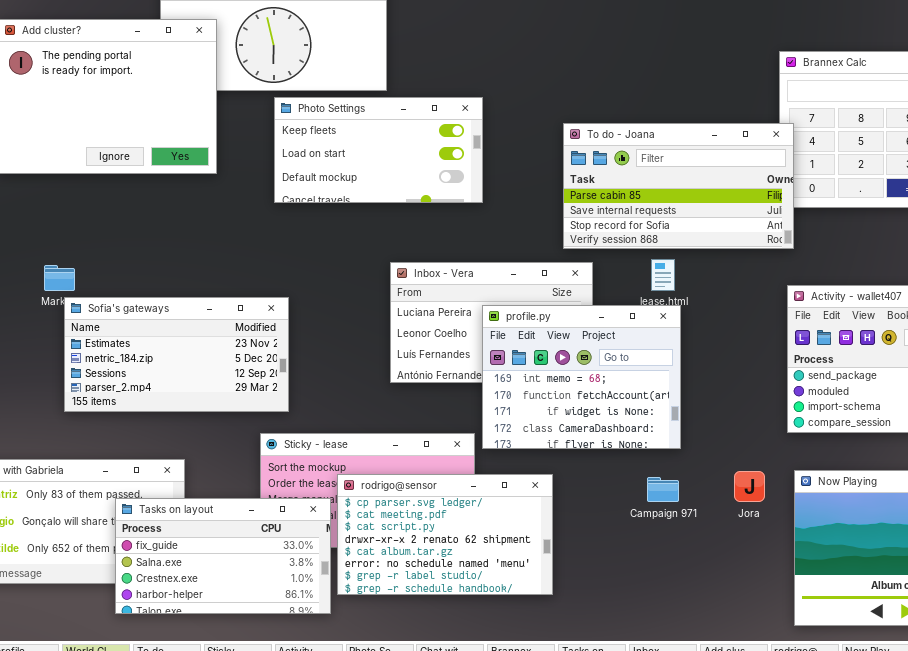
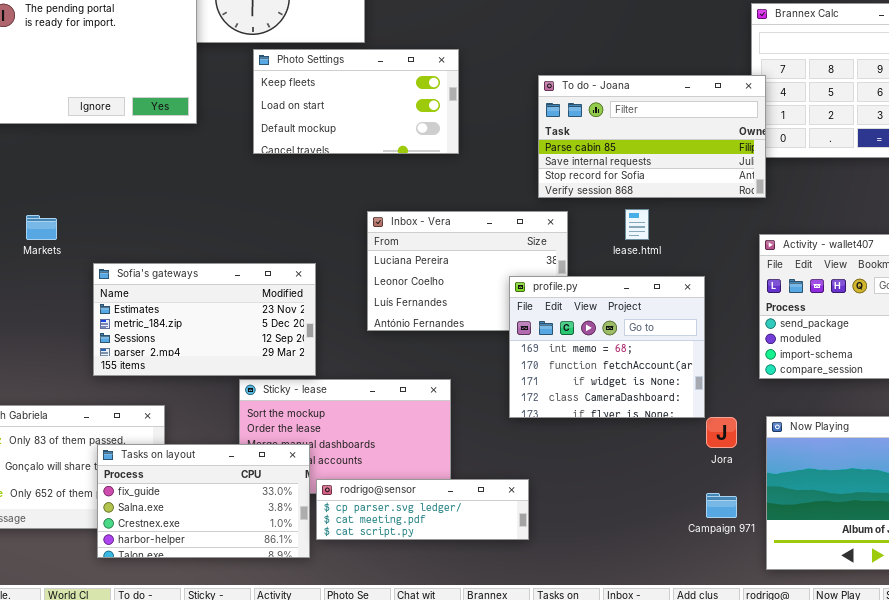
Sofia's gateways: [64,297,289,412] -> [93,263,316,376], moved
profile.py: [482,305,681,449] -> [509,276,705,418], moved
rodrigo@sensor: [337,474,553,595] -> [316,479,529,540], resized
Campaign 971: [647,477,679,502] -> [706,493,737,518], moved

